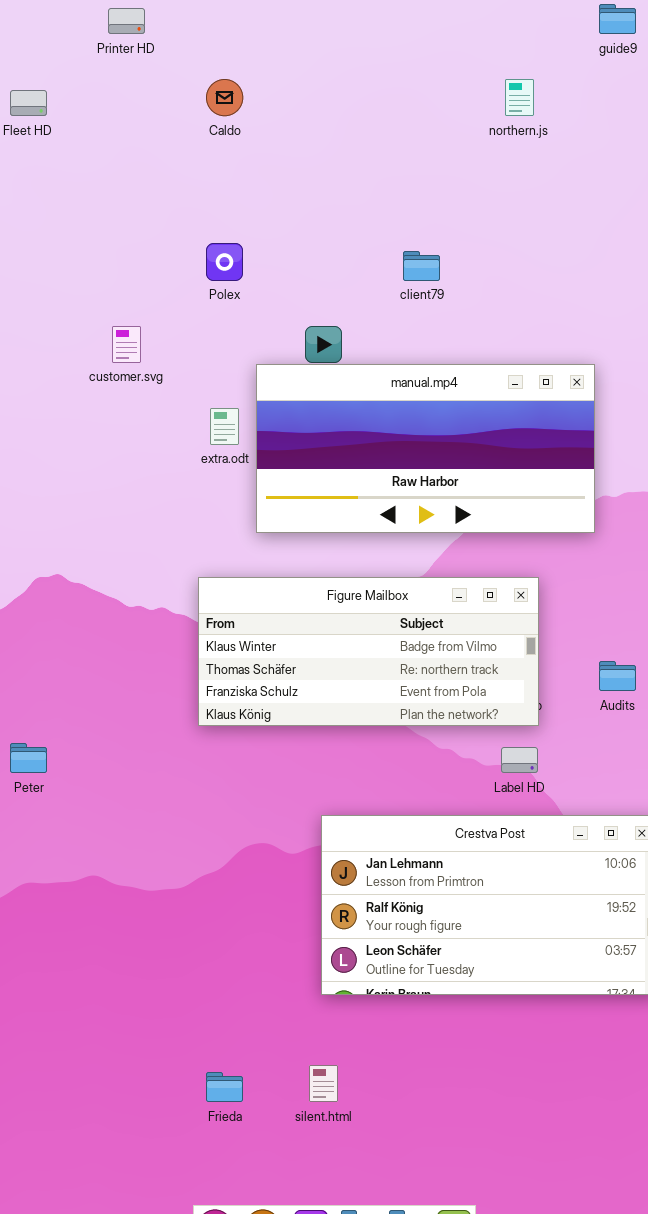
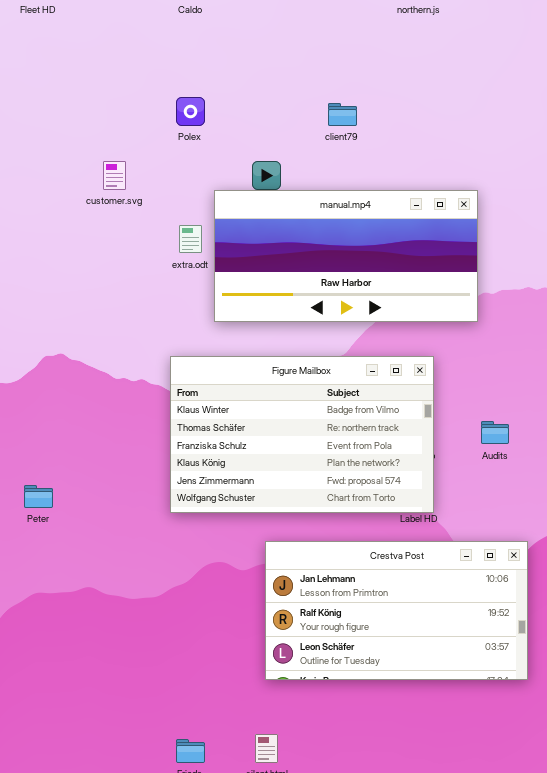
Figure Mailbox: [198,577,539,726] -> [170,356,434,513], resized

